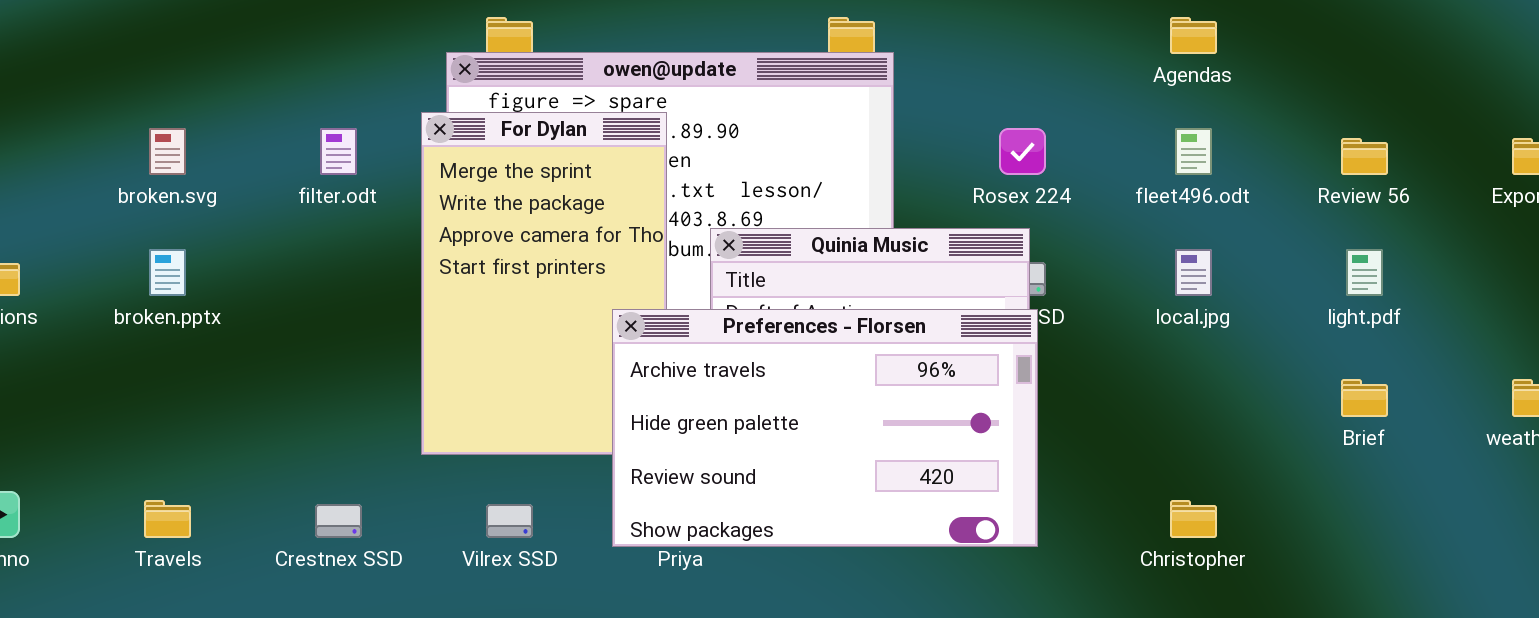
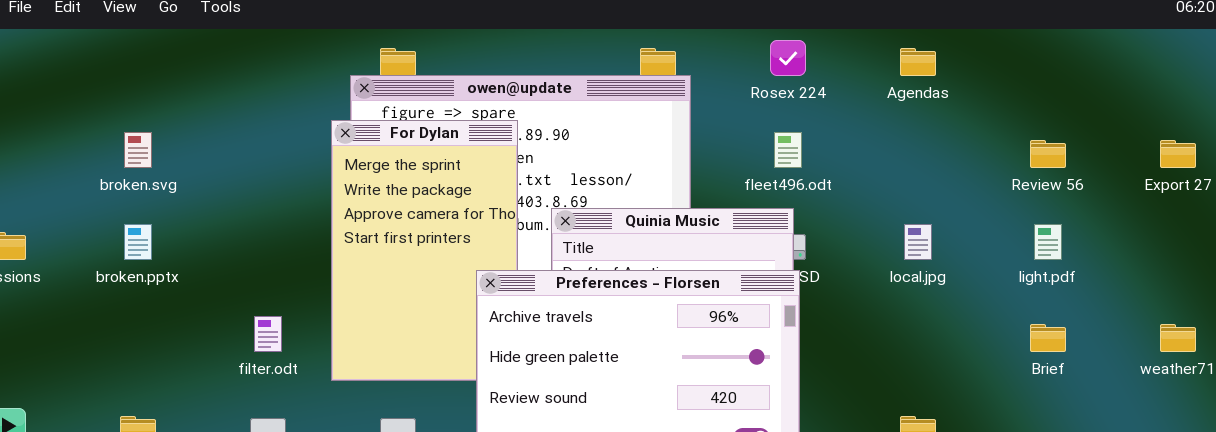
filter.odt: [320,128,357,175] -> [254,316,282,352], moved
Rosex 224: [999,128,1046,175] -> [770,40,806,76], moved
fleet496.odt: [1175,128,1212,175] -> [774,132,802,168], moved

